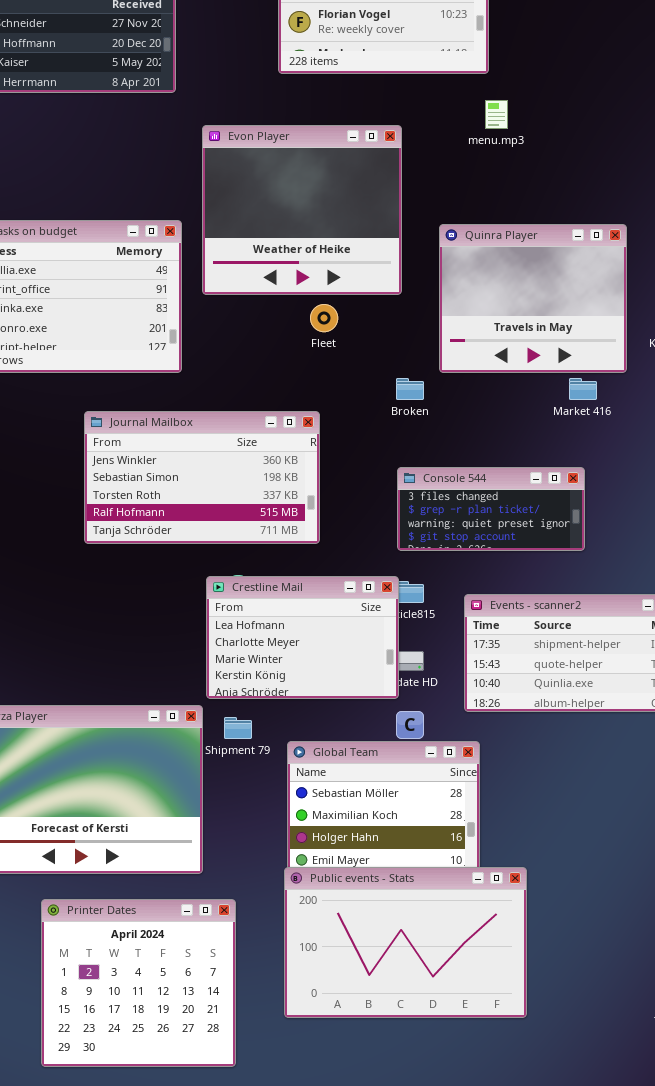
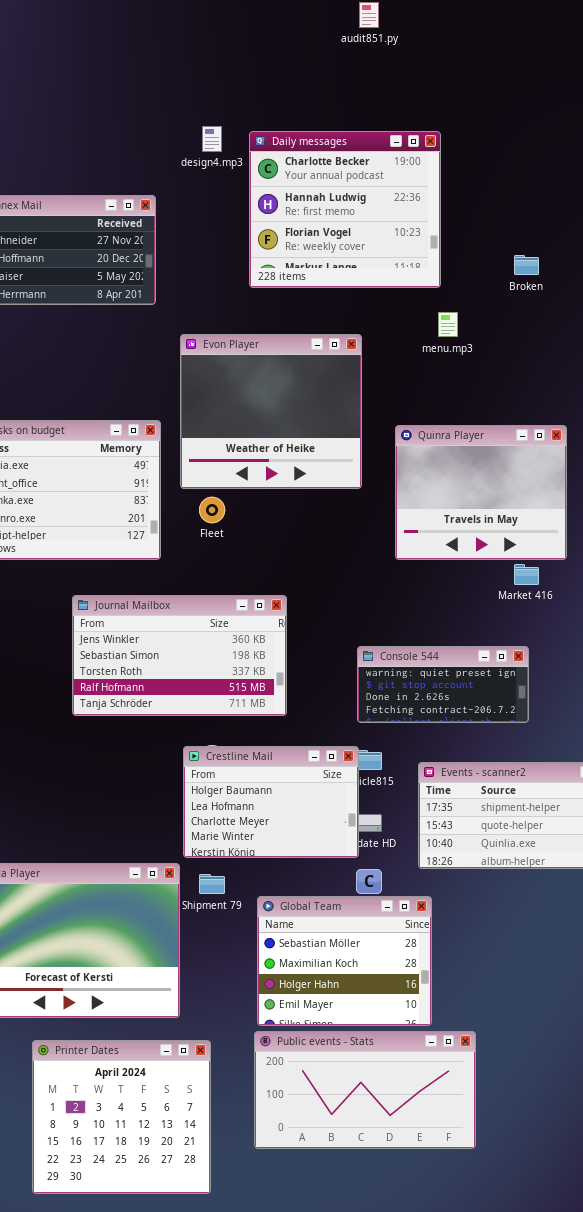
Fleet: [310,304,338,332] -> [199,497,225,523], moved
Broken: [396,378,424,400] -> [514,255,539,275], moved
Console 544: [397,467,585,551] -> [357,646,529,723], scrolled down 2 rows
Crestline Mail: [206,576,399,699] -> [183,746,359,858], scrolled up 1 row
Public events - Stats: [284,867,527,1018] -> [254,1031,476,1149], resized

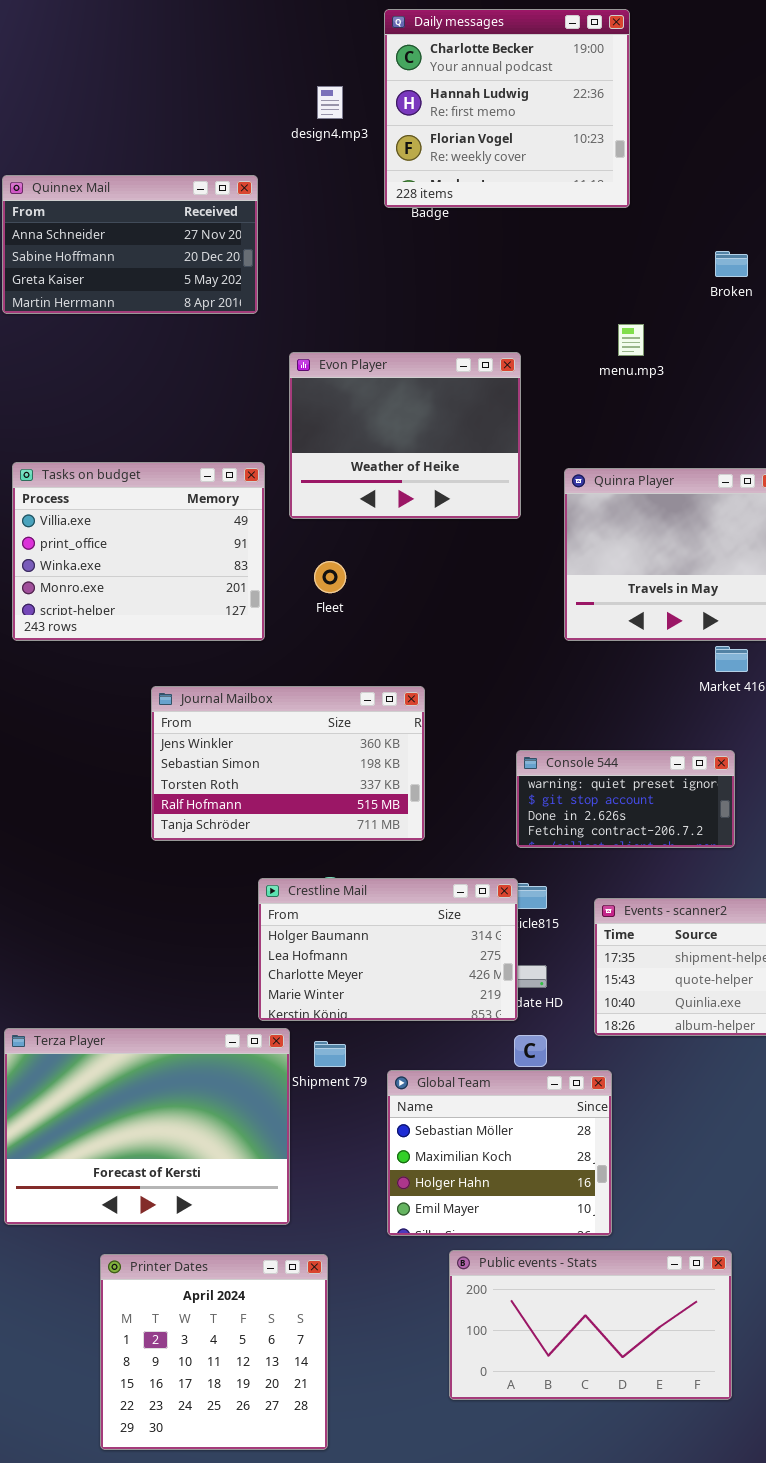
Daily messages: [249,131,441,288] -> [384,9,630,208], moved
Evon Player: [180,334,362,489] -> [289,352,521,519], resized
Crestline Mail: [183,746,359,858] -> [258,878,518,1021], resized
Public events - Stats: [254,1031,476,1149] -> [449,1250,732,1400], moved

